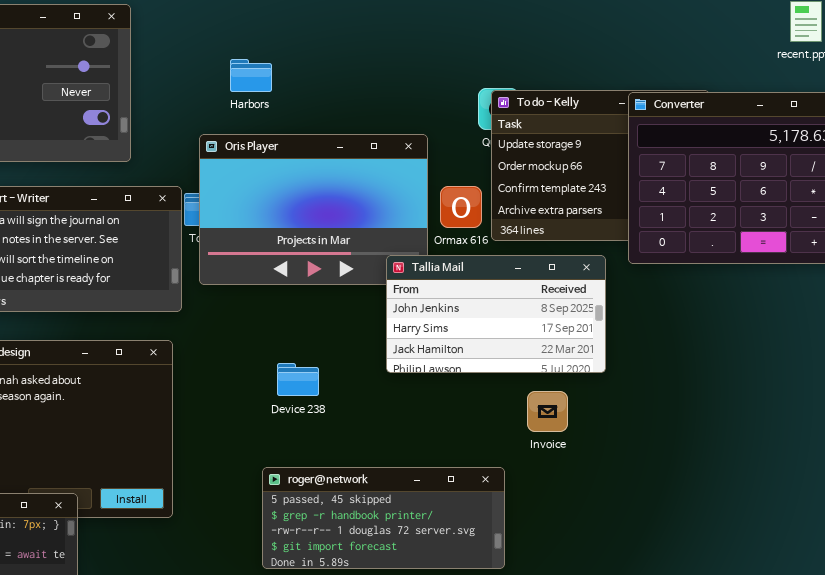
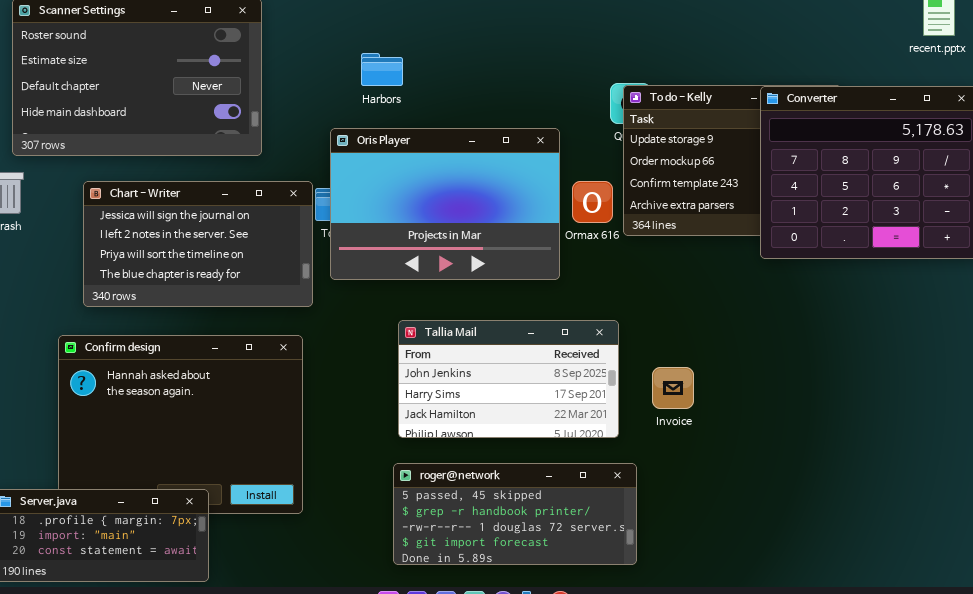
Tallia Mail: [386,255,606,373] -> [398,320,619,438], moved
Invoice: [527,391,568,432] -> [652,367,694,409], moved

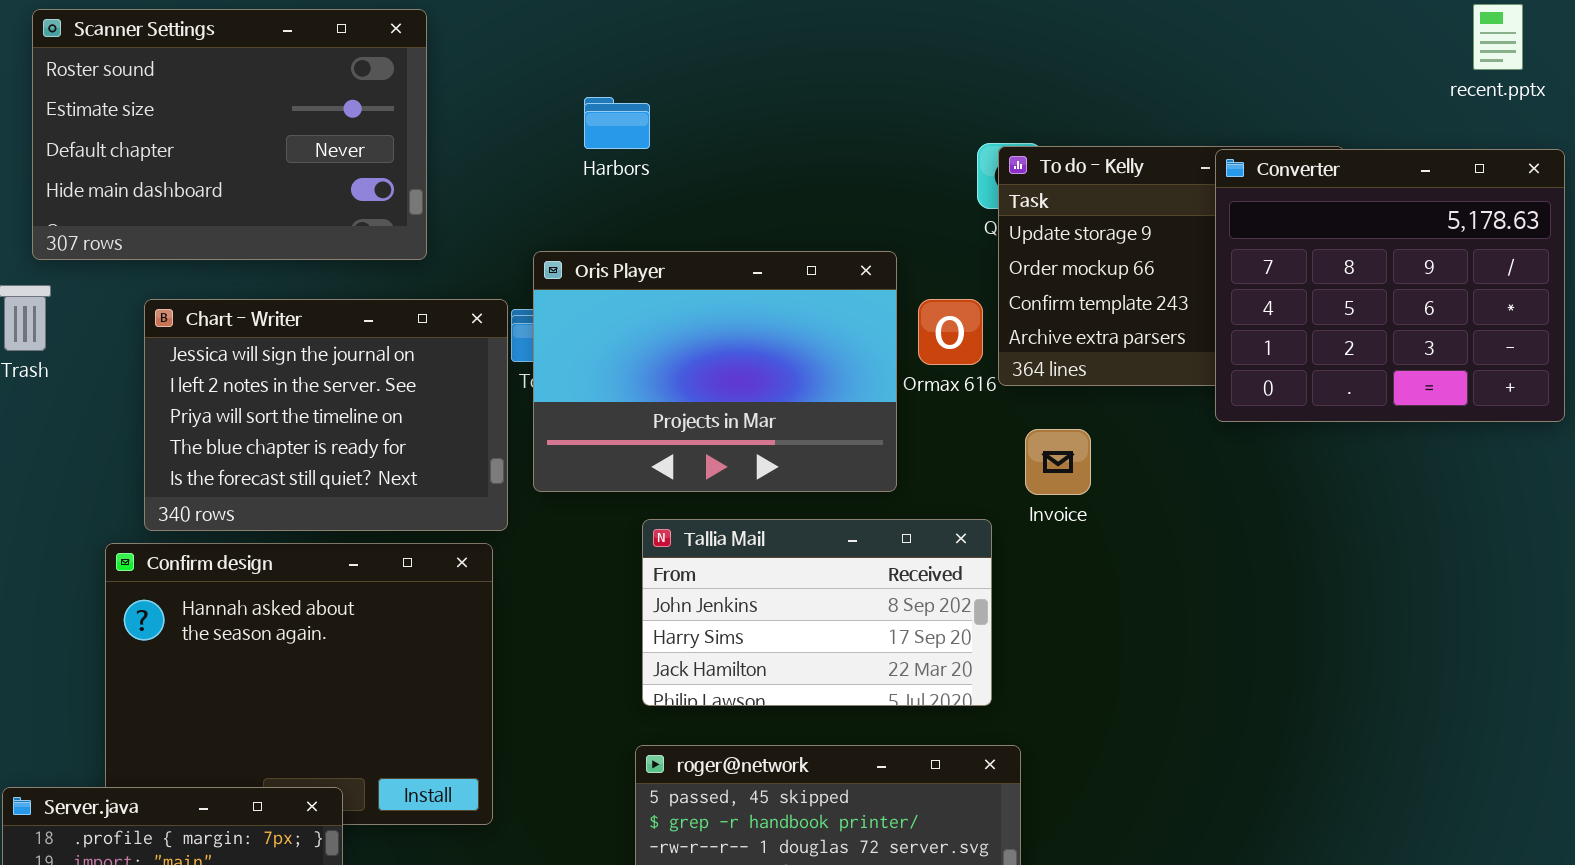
Oris Player: [330,128,560,280] -> [533,251,897,492], moved
Chart - Writer: [83,181,313,307] -> [144,299,508,531], resized
Invoice: [652,367,694,409] -> [1025,429,1091,495], moved

